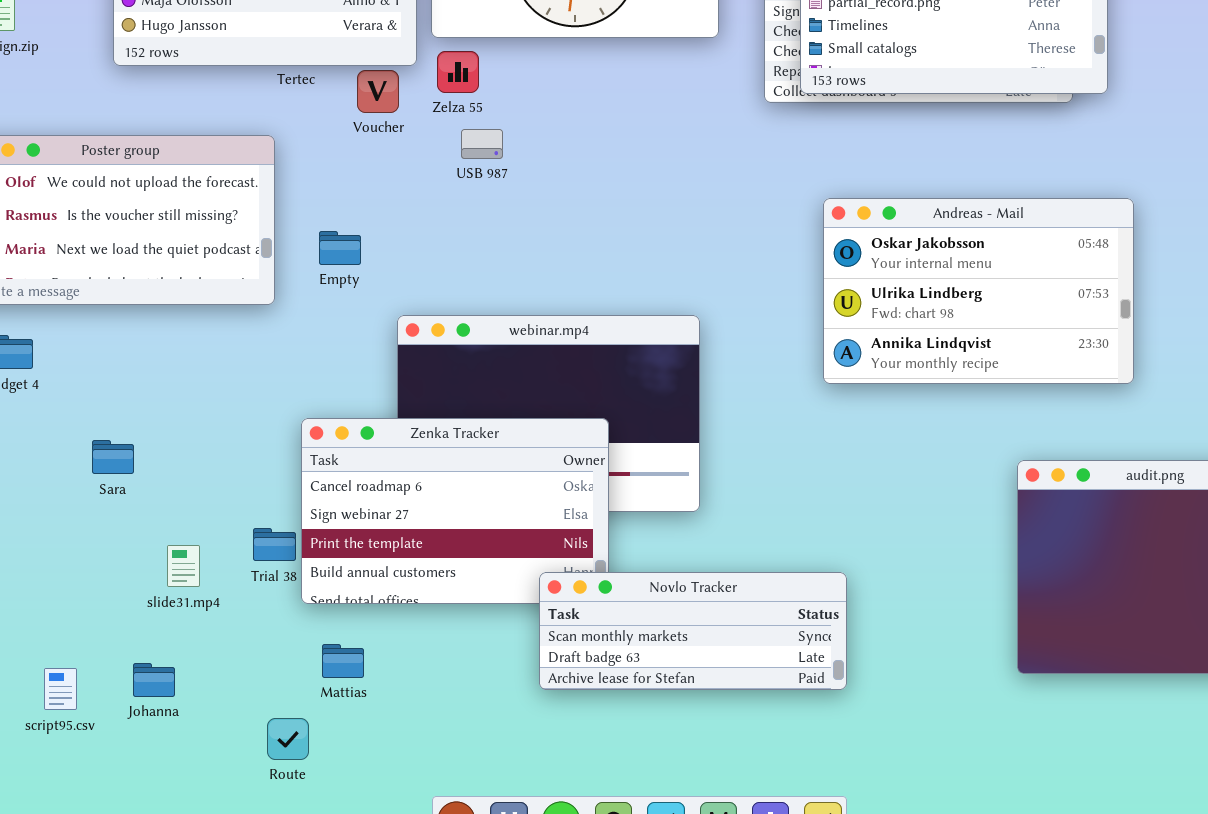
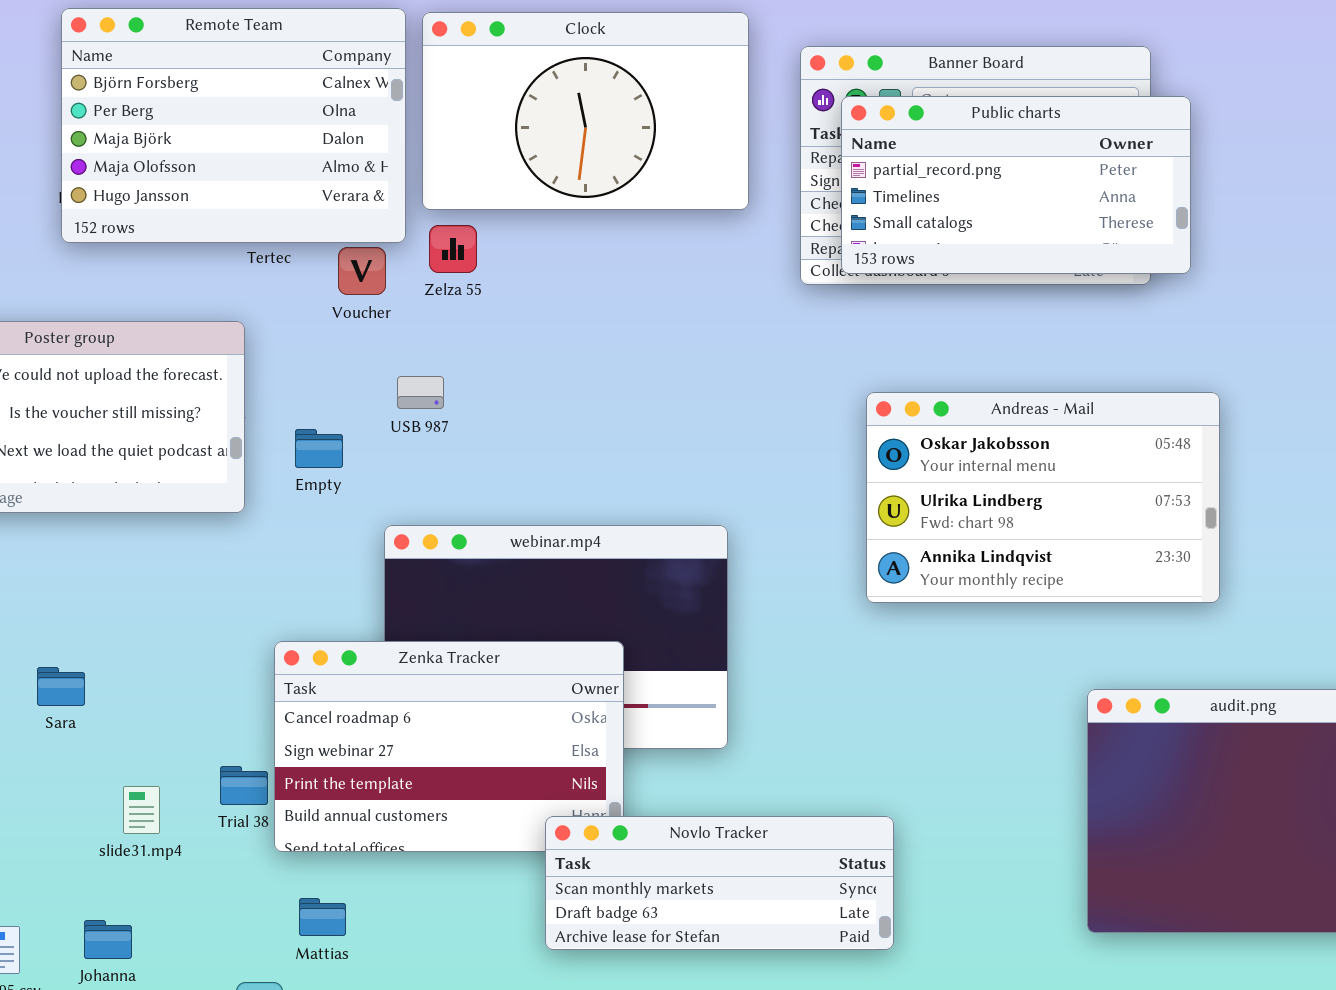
USB 987: [461,129,503,159] -> [397,376,444,409], moved

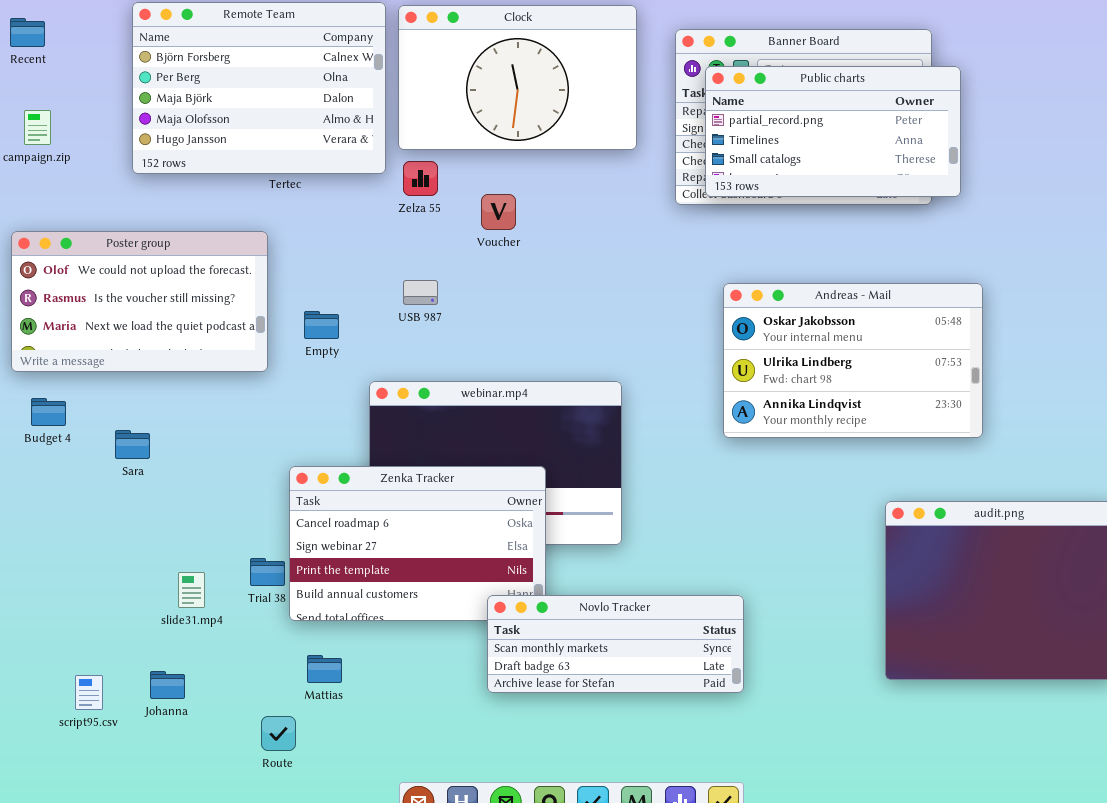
Voucher: [338,247,386,295] -> [481,194,516,230], moved
USB 987: [397,376,444,409] -> [403,280,438,305], moved
Sara: [37,667,85,706] -> [115,430,150,459], moved

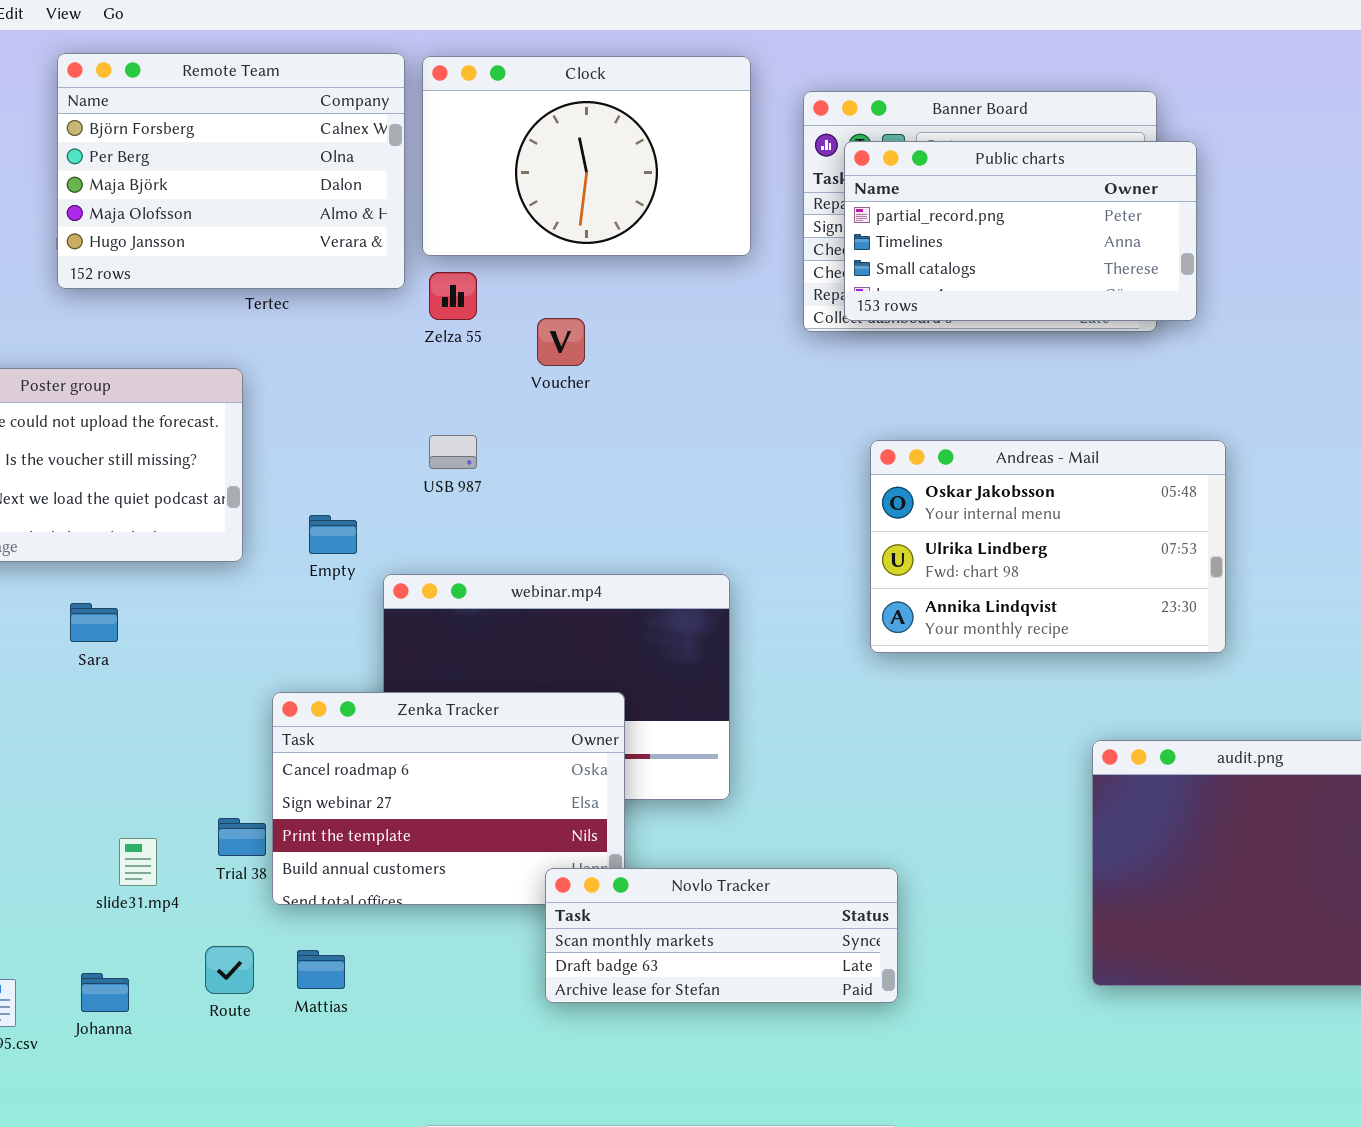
Empty: [304,311,339,339] -> [309,515,357,554], moved
Sara: [115,430,150,459] -> [70,603,118,642], moved
Route: [261,716,296,751] -> [205,946,254,994], moved

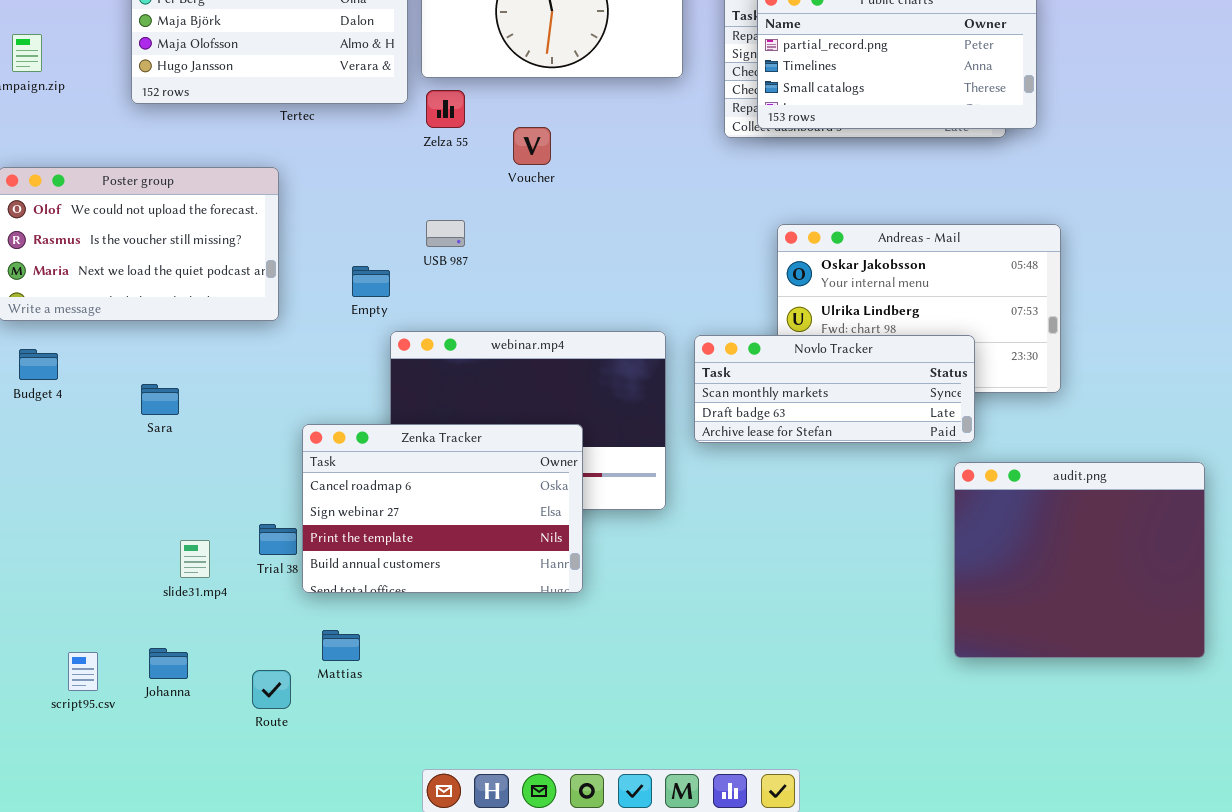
Empty: [309,515,357,554] -> [352,266,390,297], moved
Sara: [70,603,118,642] -> [141,384,179,415], moved
Novlo Tracker: [545,868,898,1003] -> [694,335,975,443], moved
Route: [205,946,254,994] -> [252,670,291,709], moved

